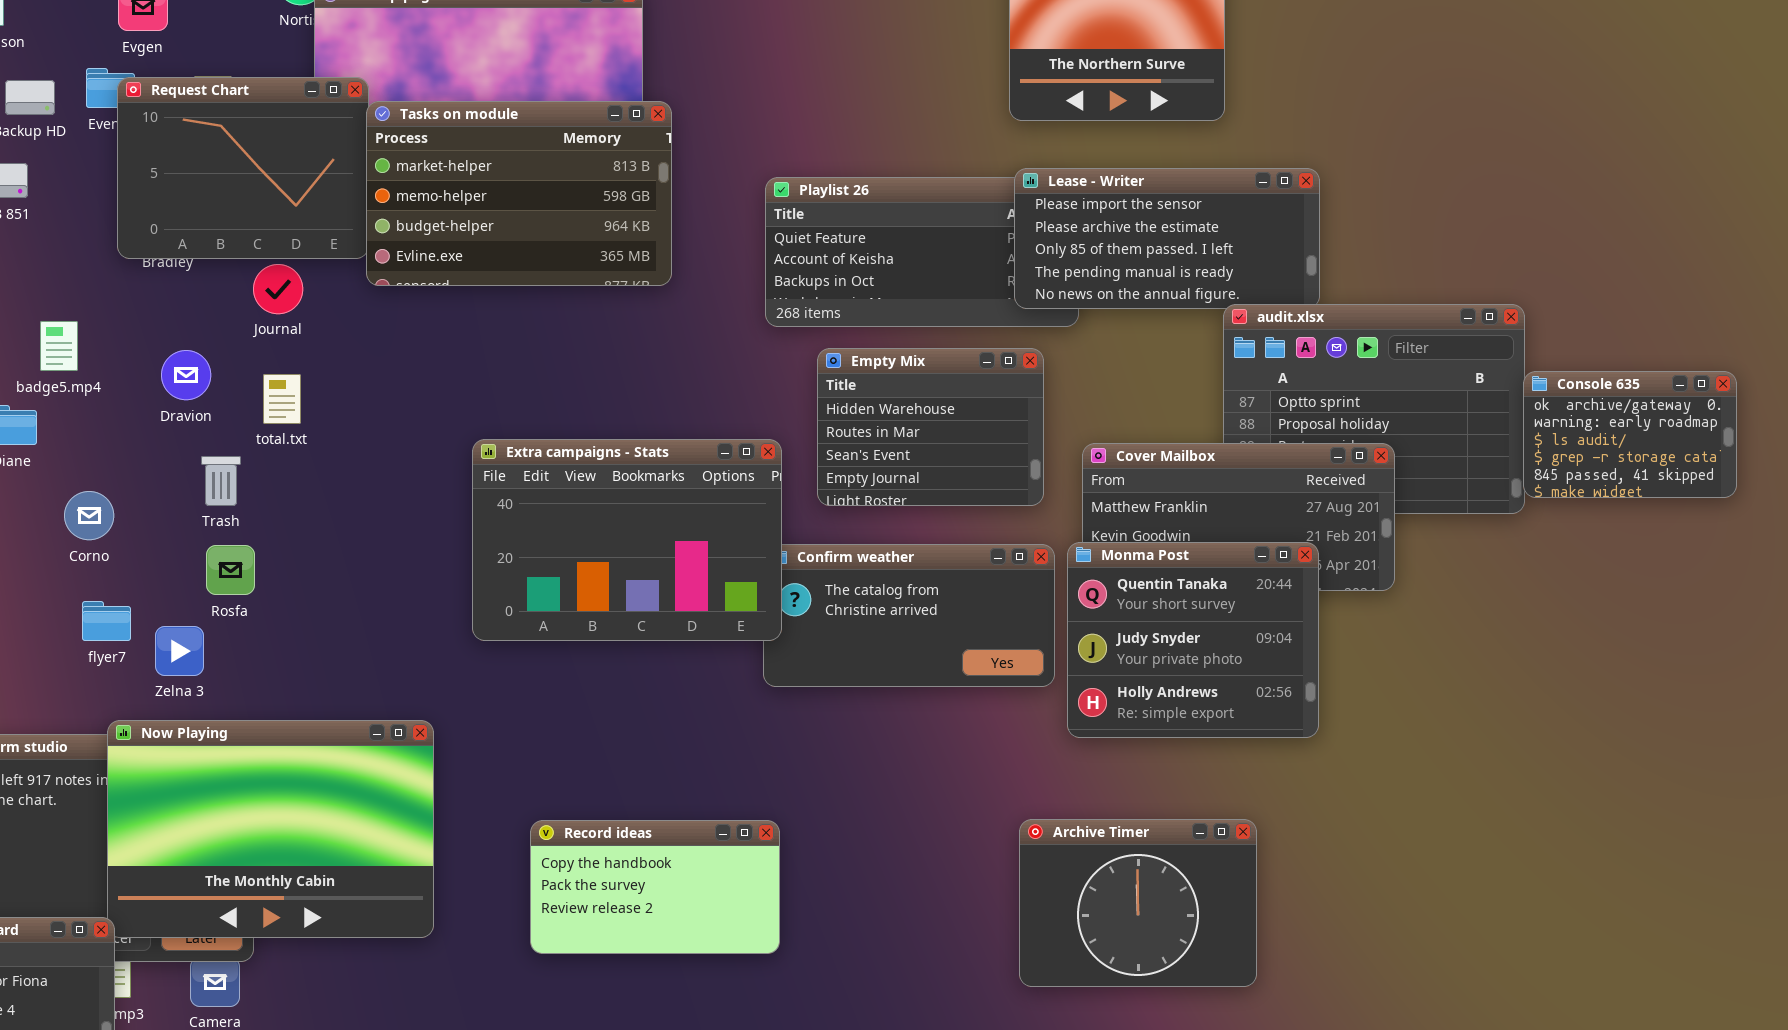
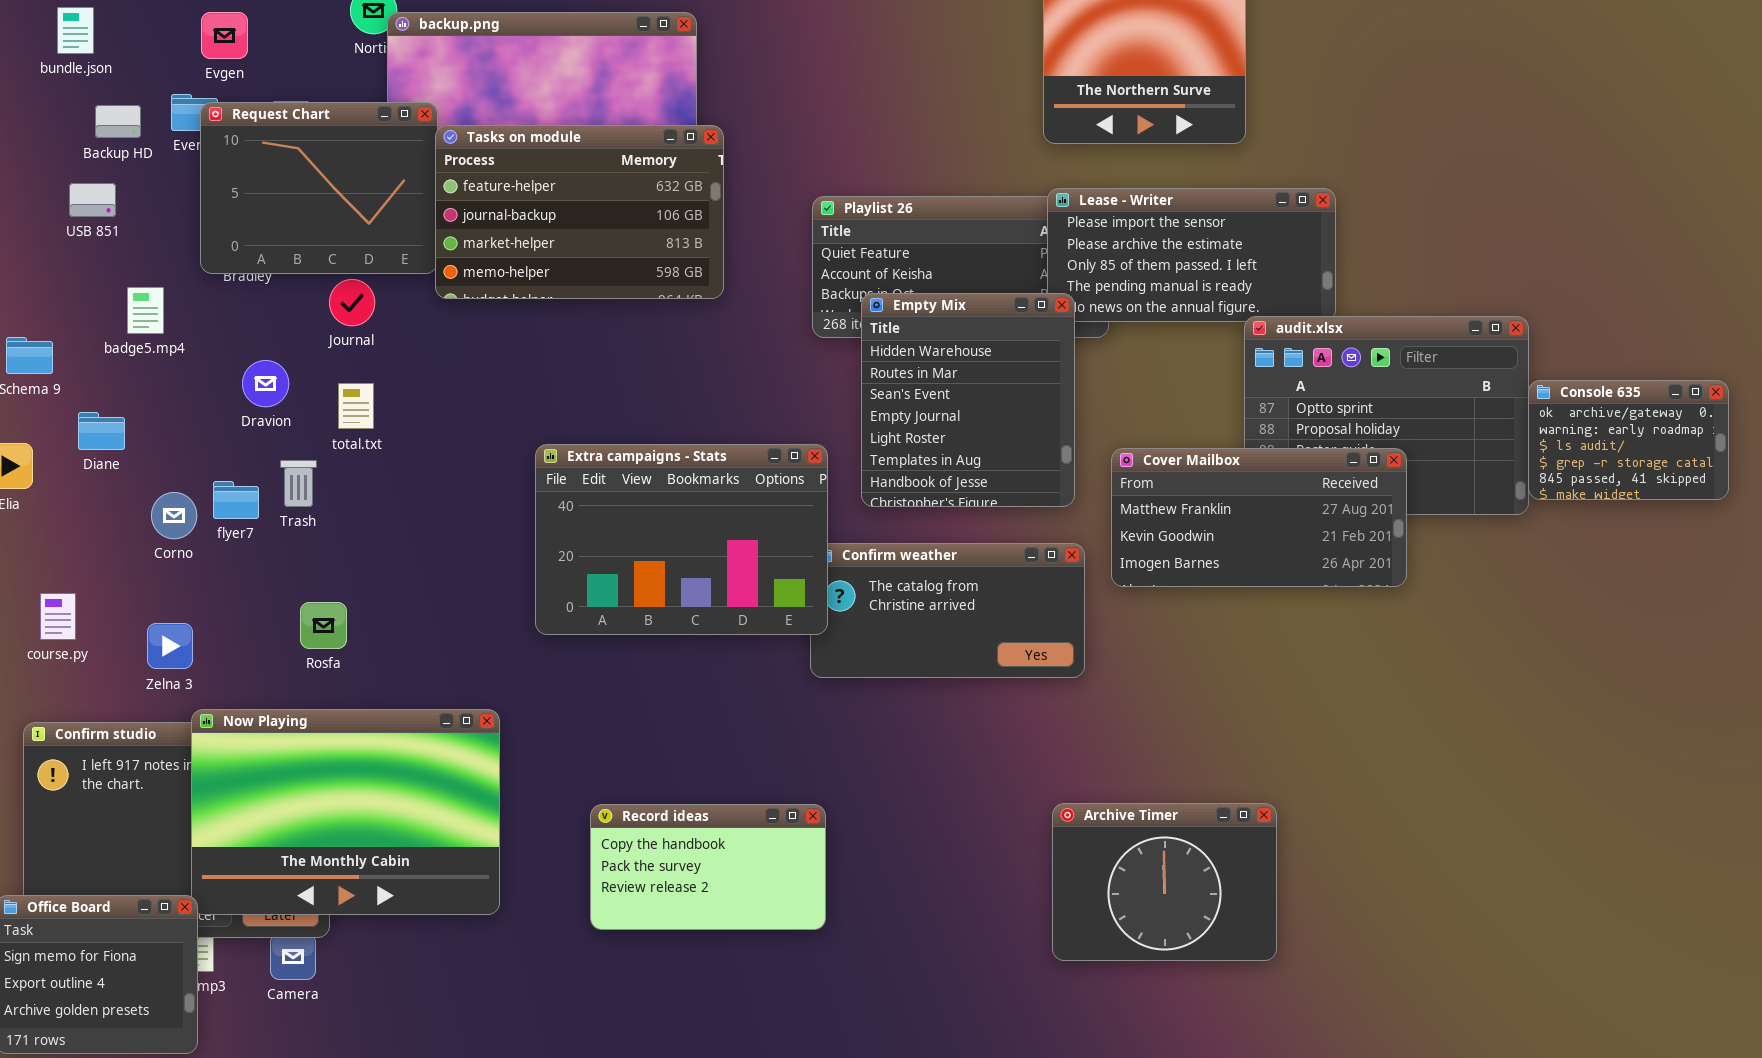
Tasks on module: [366,101,672,286] -> [435,125,724,299], scrolled up 2 rows
badge5.mp4: [40,321,78,371] -> [127,287,164,334], moved
Empty Mix: [817,348,1044,506] -> [861,293,1075,507], resized
Monma Post: [1067,542,1319,738] -> none, closed
Rosfa: [206,545,255,595] -> [300,602,347,649], moved
flyer7: [82,601,131,641] -> [213,481,259,519], moved
Zelna 3: [155,626,204,676] -> [147,623,193,669], moved

